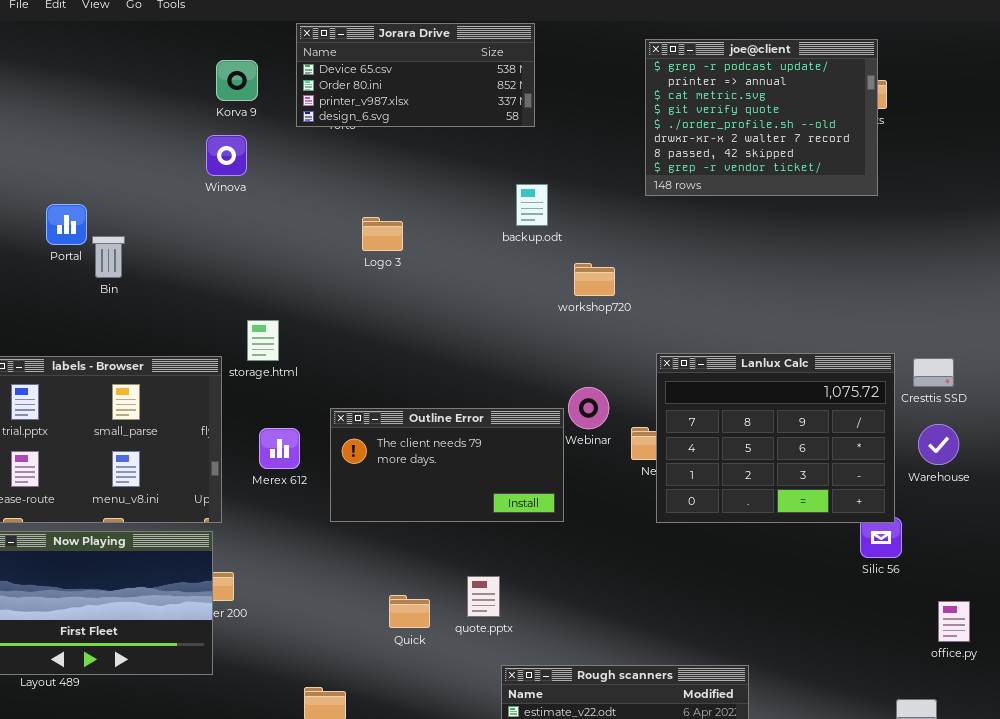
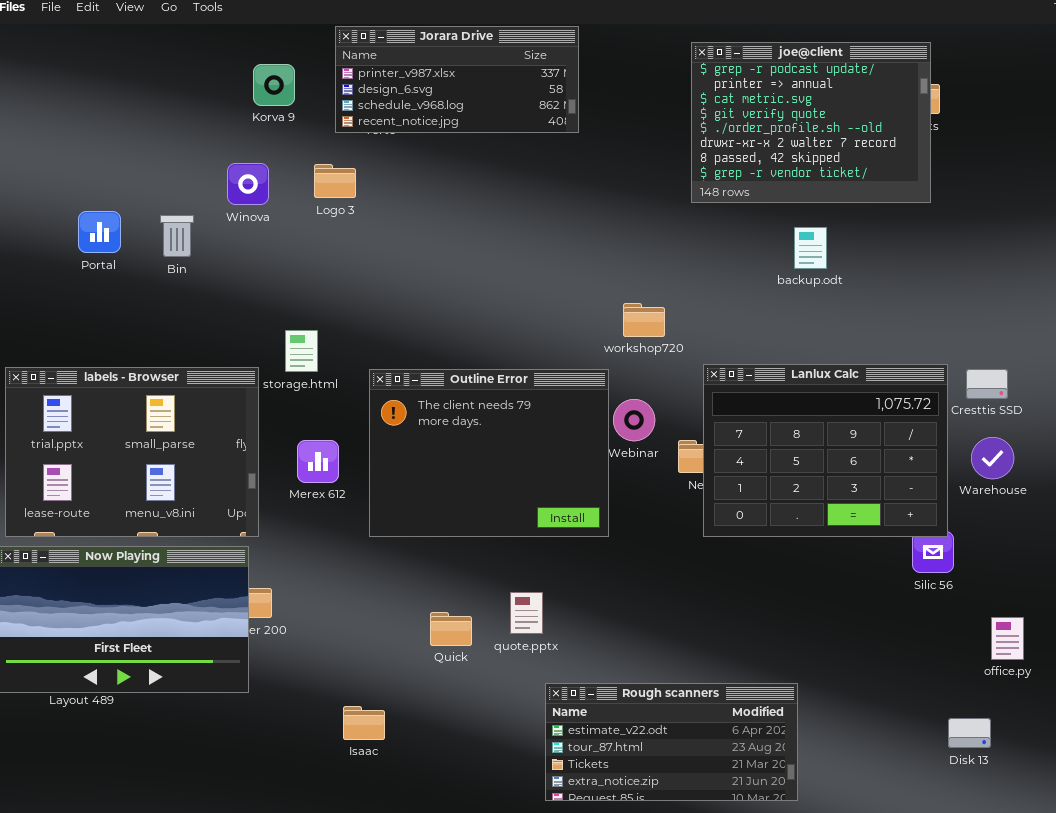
Jorara Drive: [296,23,535,127] -> [335,26,579,133], scrolled down 2 rows
Winova: [206,135,247,176] -> [227,163,269,205], moved
backup.odt: [516,184,548,226] -> [794,227,827,269], moved
Logo 3: [362,217,403,251] -> [314,164,356,198], moved
Bin: [92,236,125,278] -> [160,215,194,257], moved
workshop720: [574,263,615,296] -> [623,303,665,337], moved
Outline Error: [330,408,564,522] -> [369,369,609,537], resized

